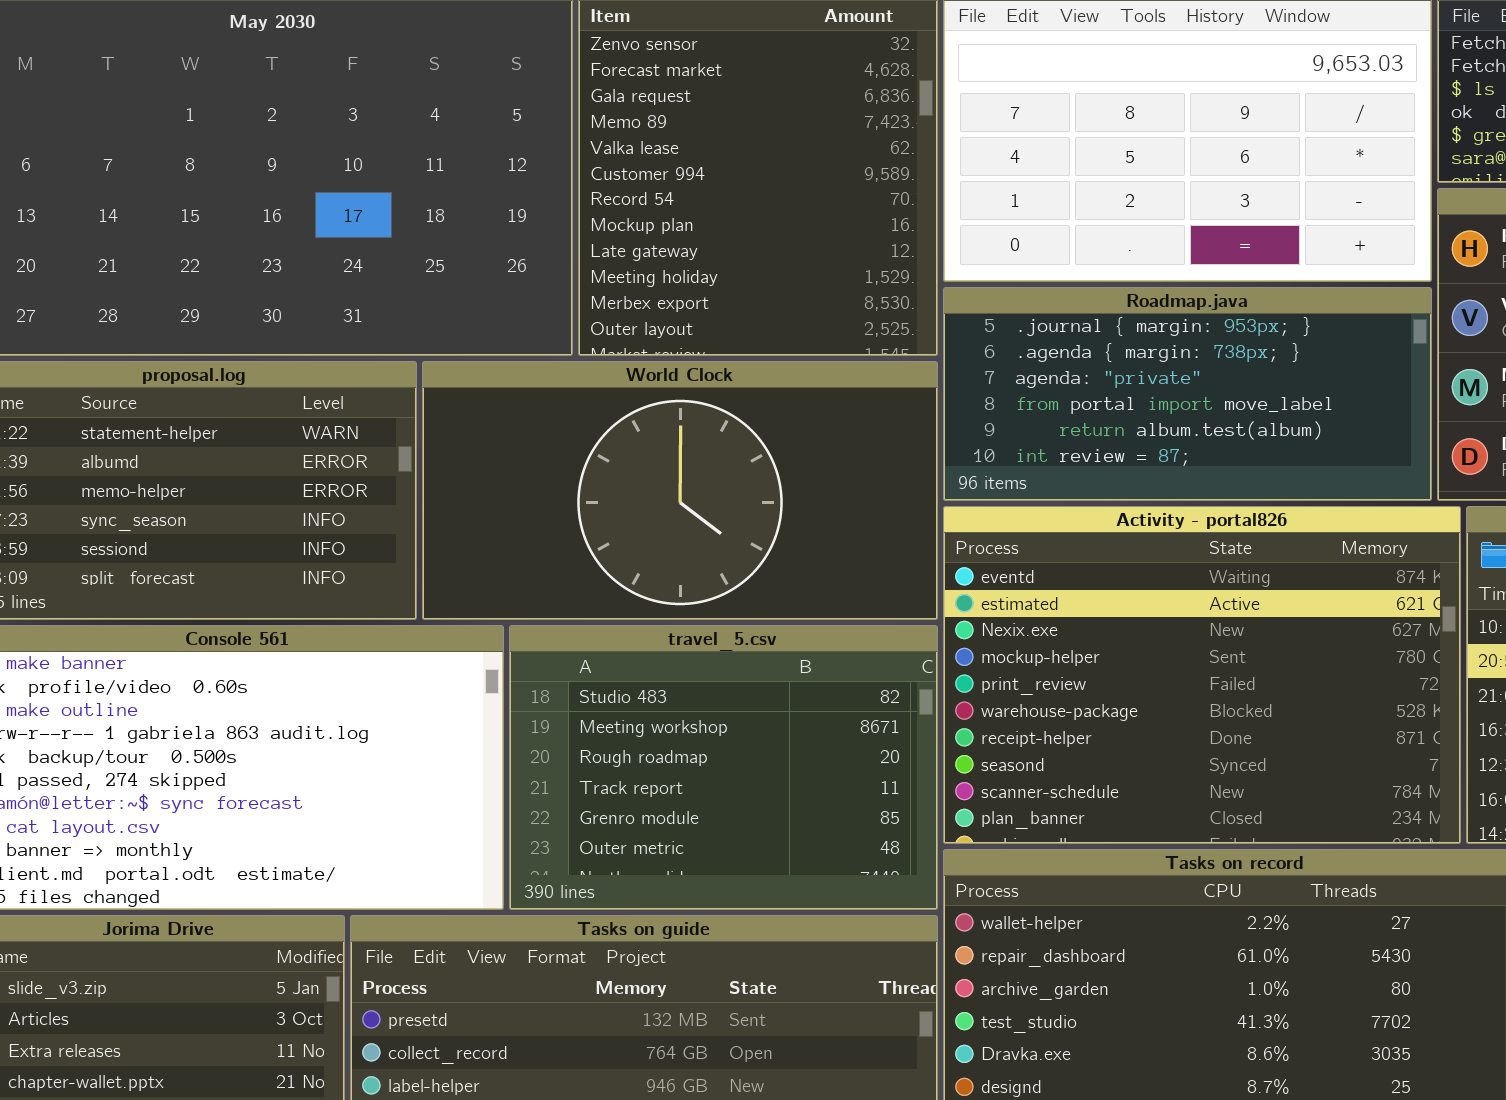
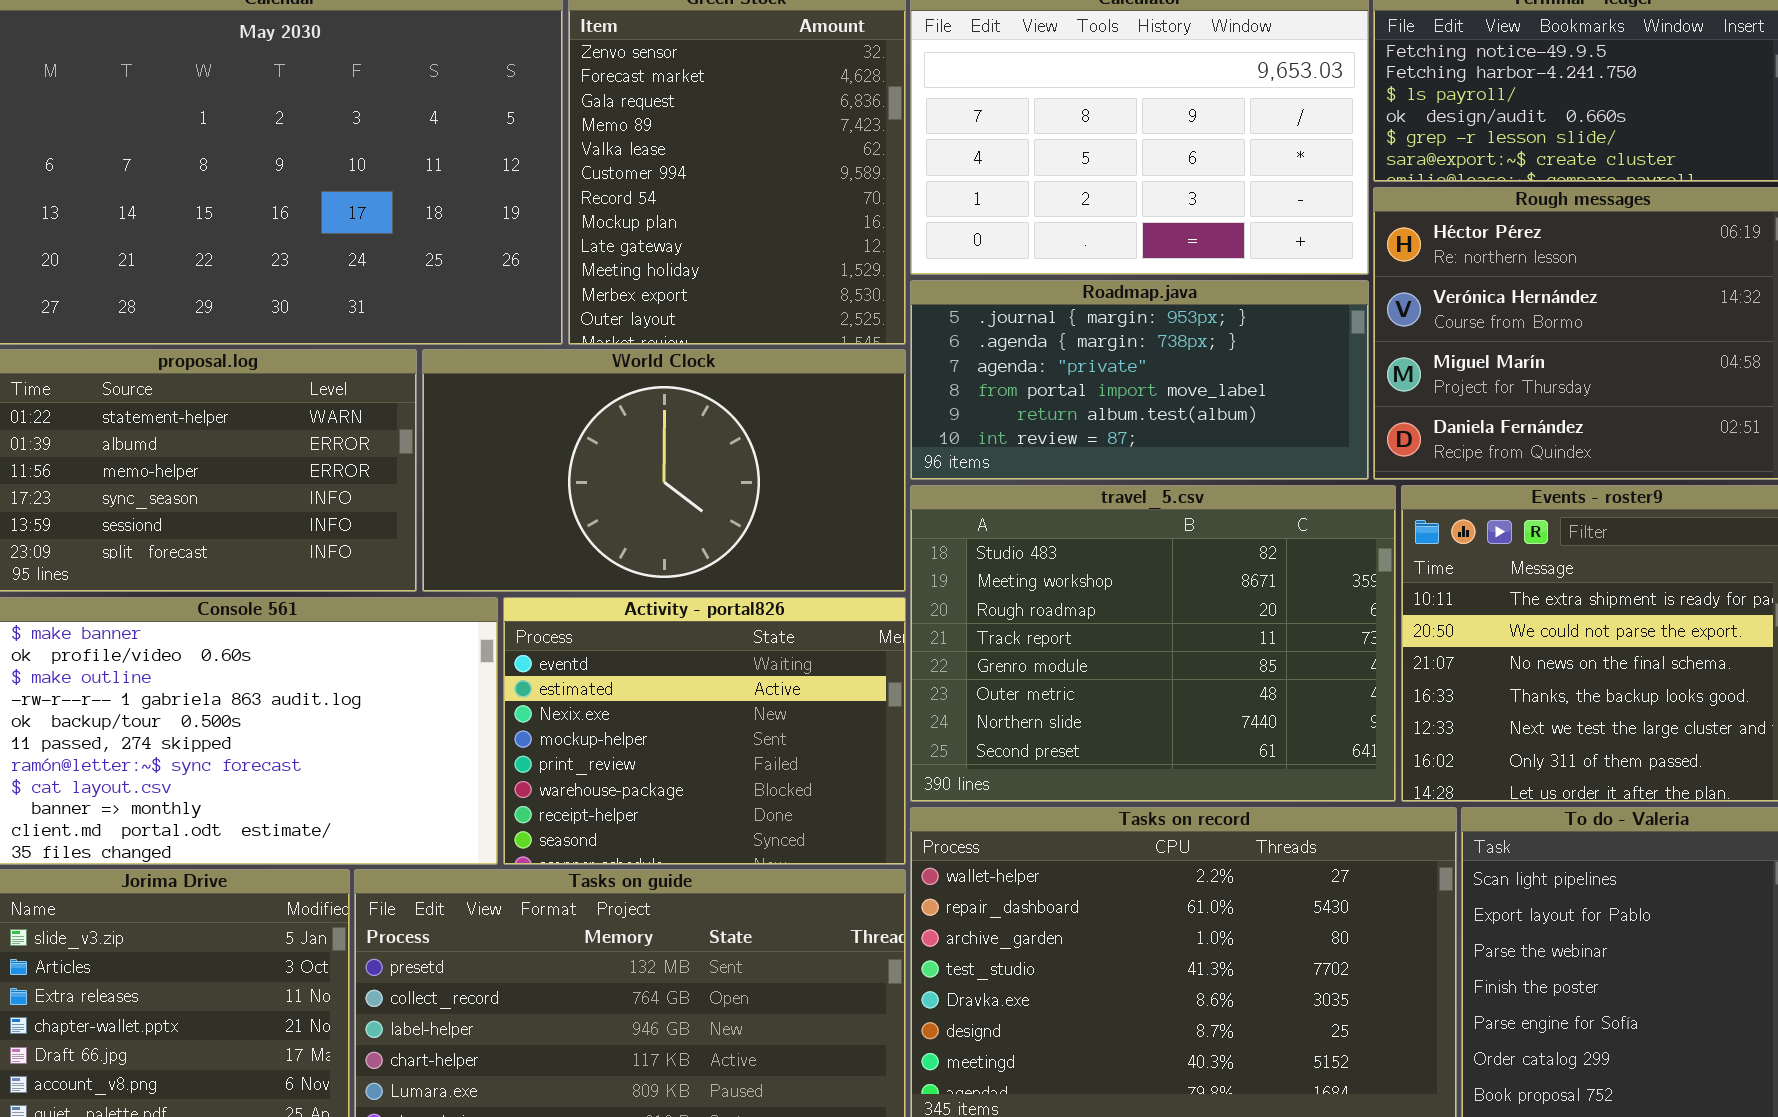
Activity - portal826: [943,506,1461,844] -> [503,597,906,865], moved, resized
travel_5.csv: [509,625,938,910] -> [910,485,1396,802], moved, resized

